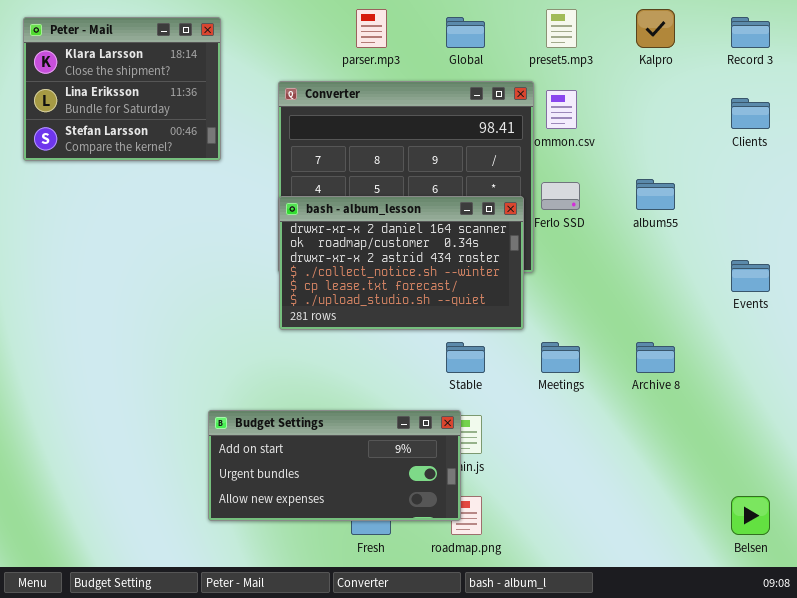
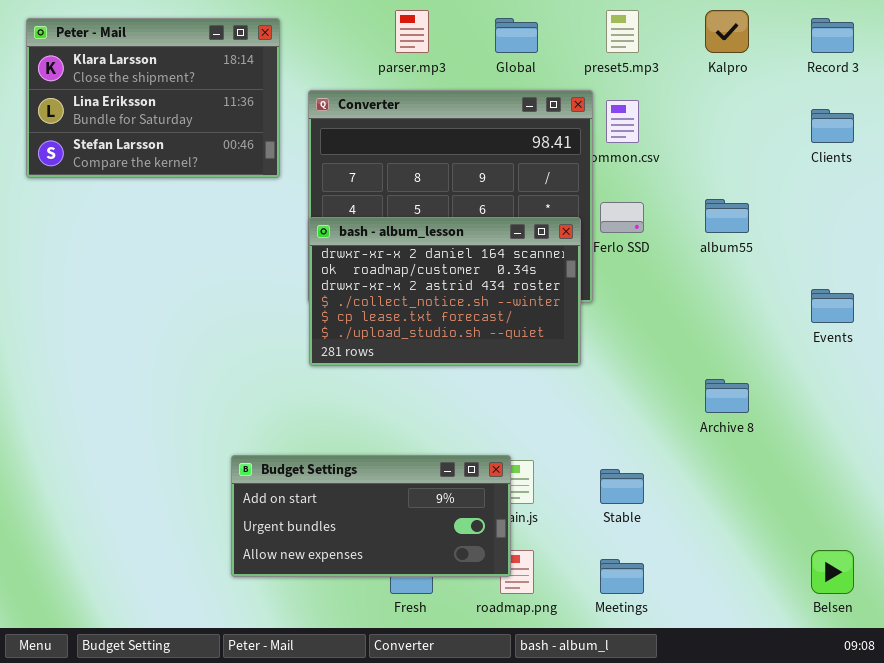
Peter - Mail: [23,17,221,161] -> [26,18,280,178], resized
Stable: [446,342,485,373] -> [600,469,644,504], moved
Meetings: [541,342,580,373] -> [600,559,644,594], moved

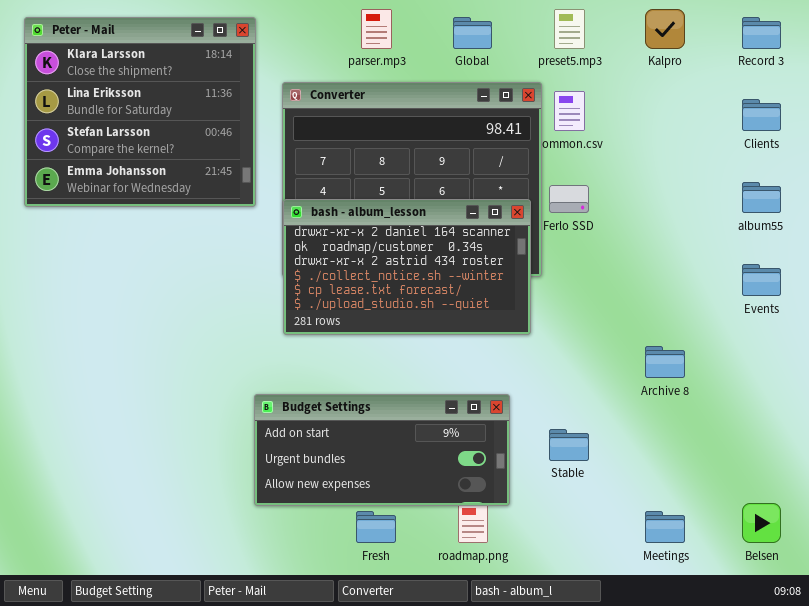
Peter - Mail: [26,18,280,178] -> [24,17,256,207], resized
album55: [705,199,749,233] -> [742,182,781,213], moved
Budget Settings: [231,455,511,577] -> [254,394,510,506], moved
Meetings: [600,559,644,594] -> [645,511,685,543], moved

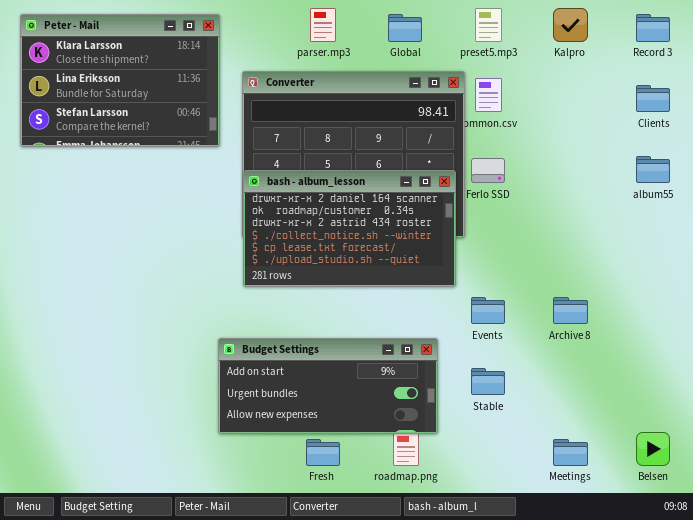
Peter - Mail: [24,17,256,207] -> [20,14,220,147], resized
Events: [742,264,781,296] -> [471,297,505,324], moved

